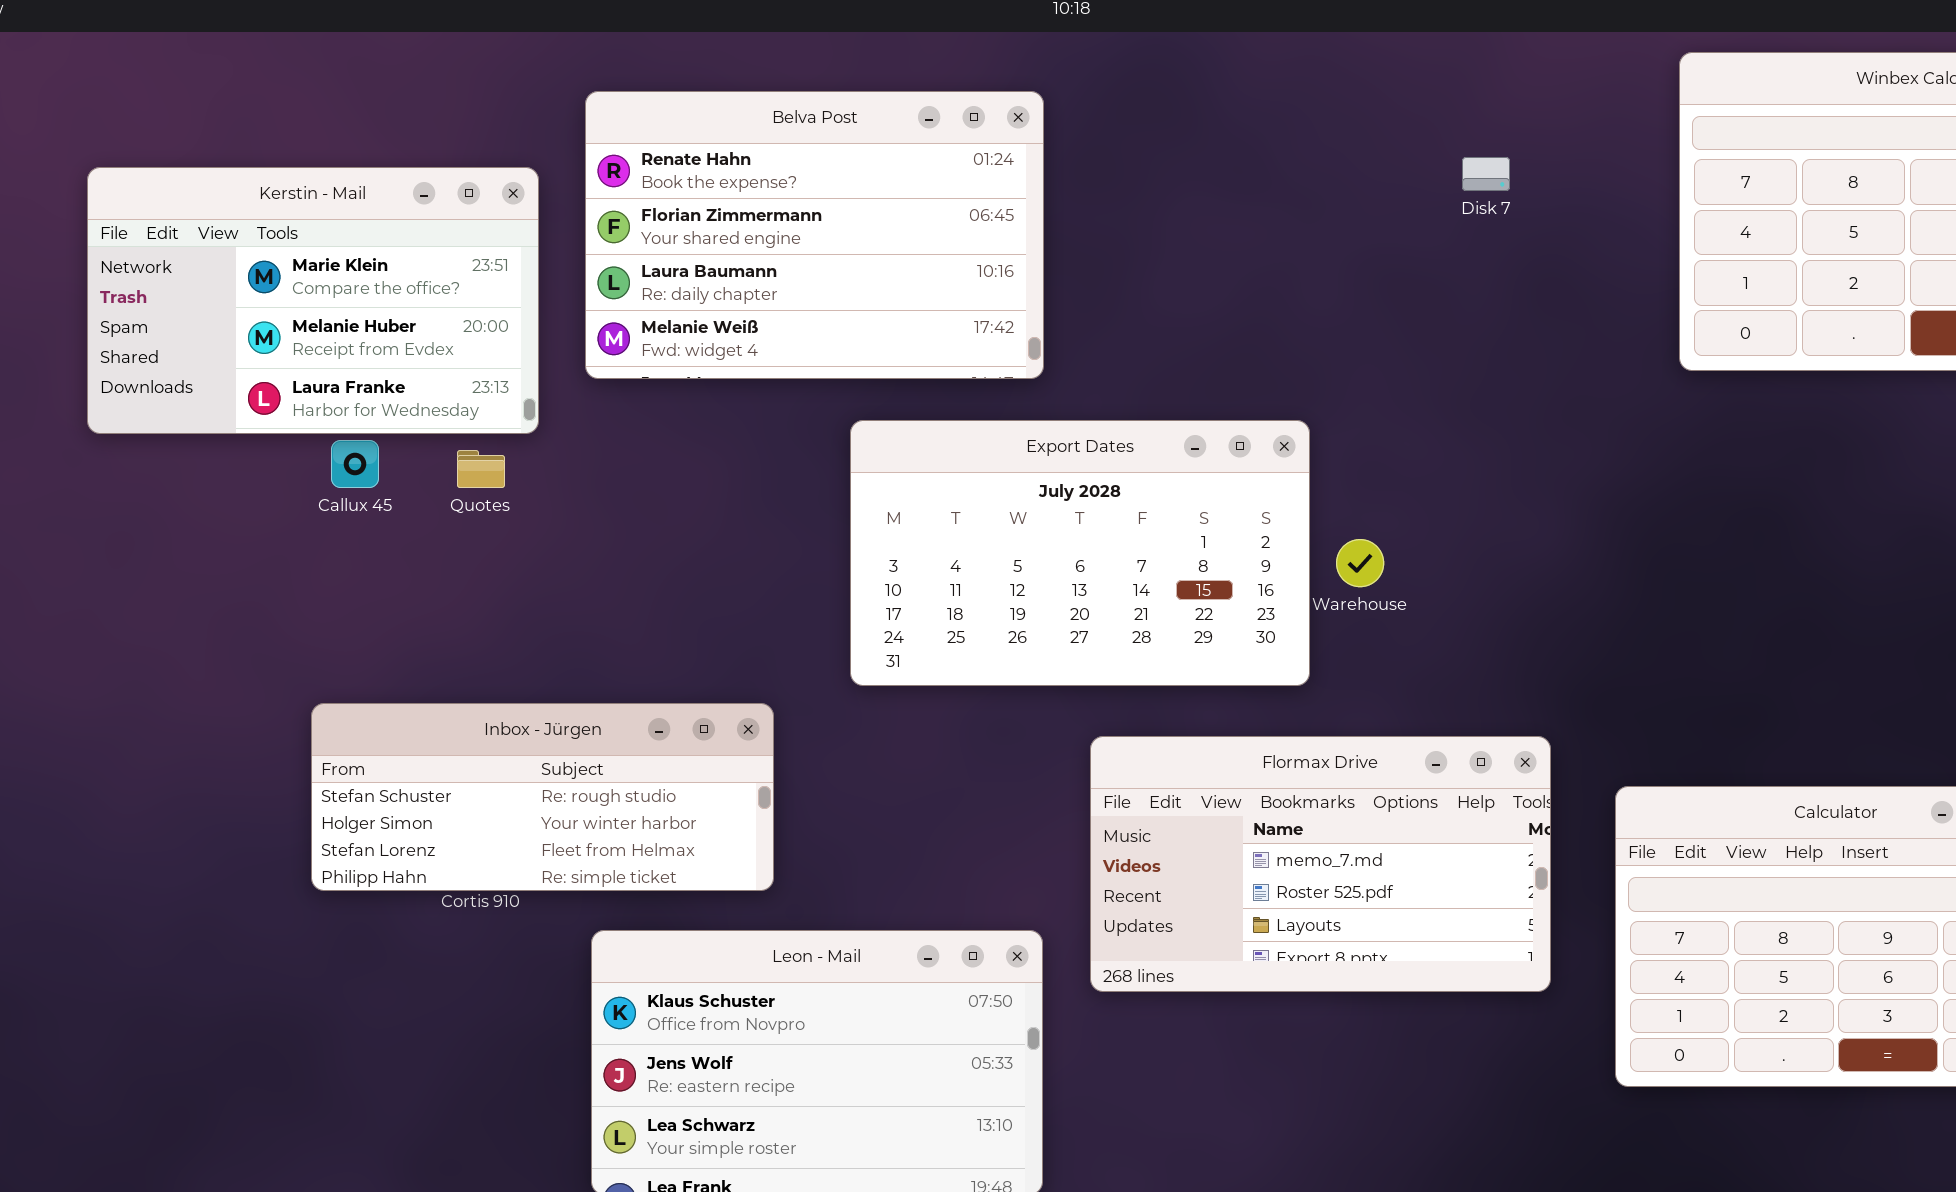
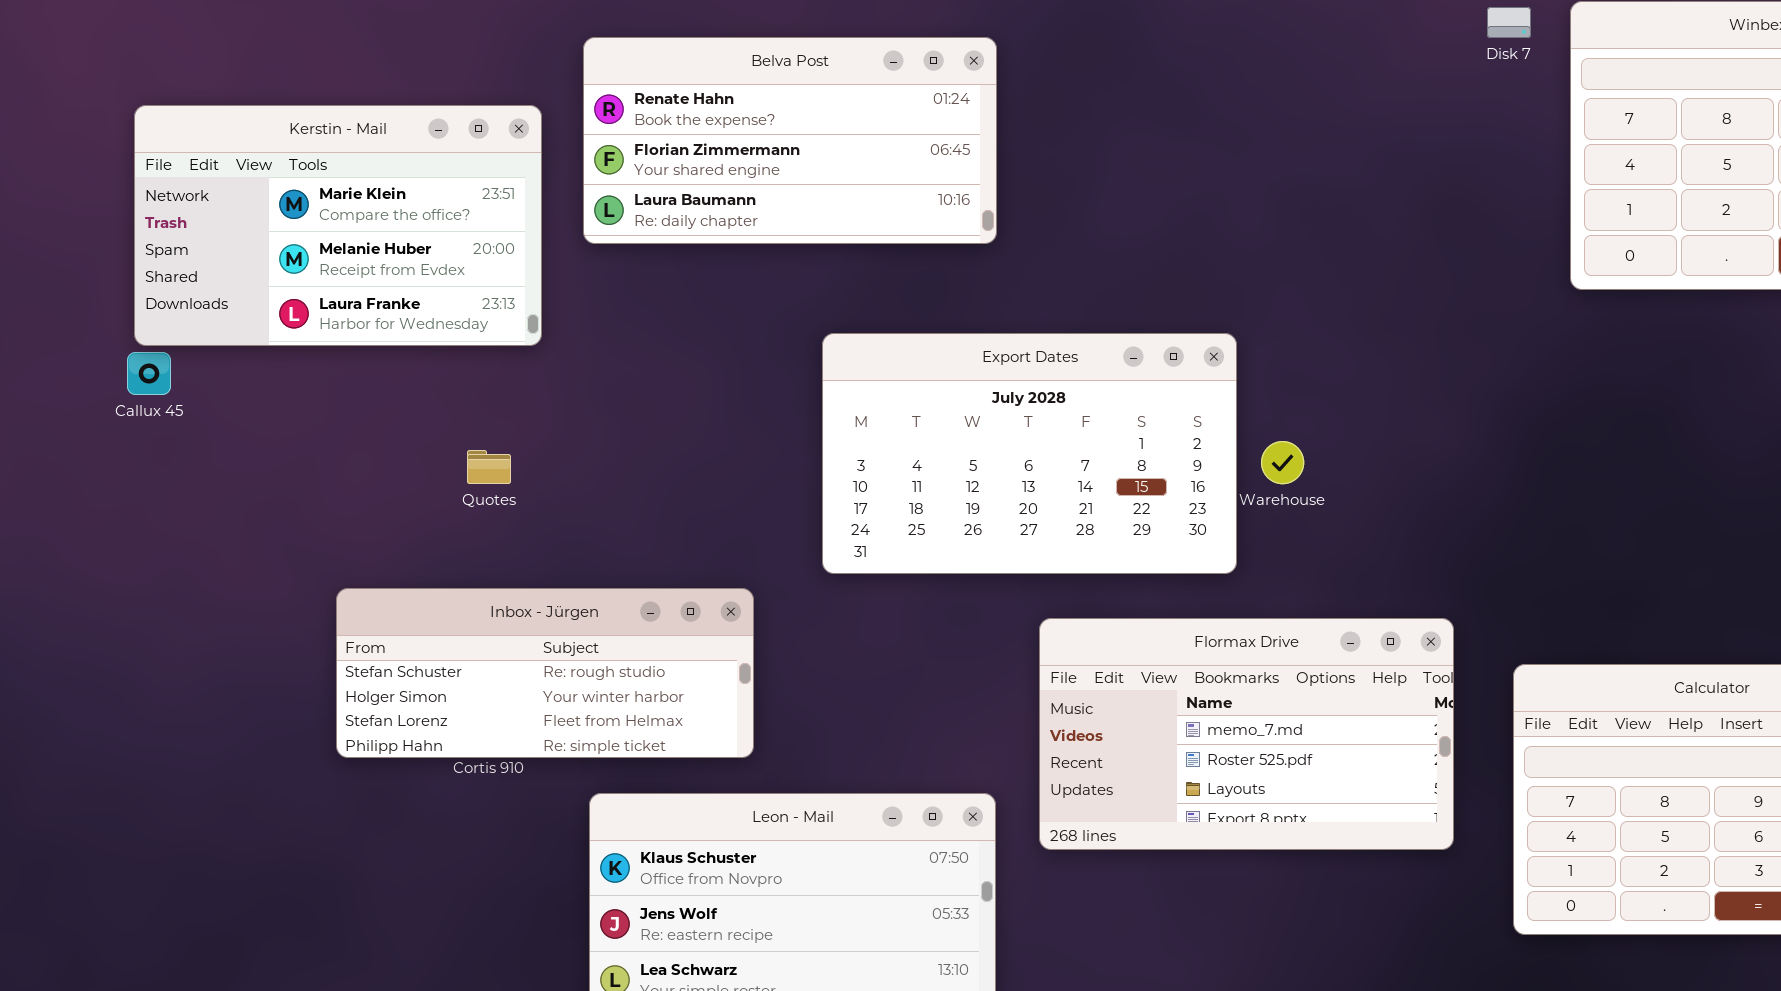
Belva Post: [585,91,1044,379] -> [583,37,997,244], resized
Disk 7: [1462,157,1510,191] -> [1487,7,1531,38], moved
Callux 45: [331,440,379,488] -> [127,352,171,395], moved
Quotes: [457,450,505,488] -> [467,450,511,484], moved

